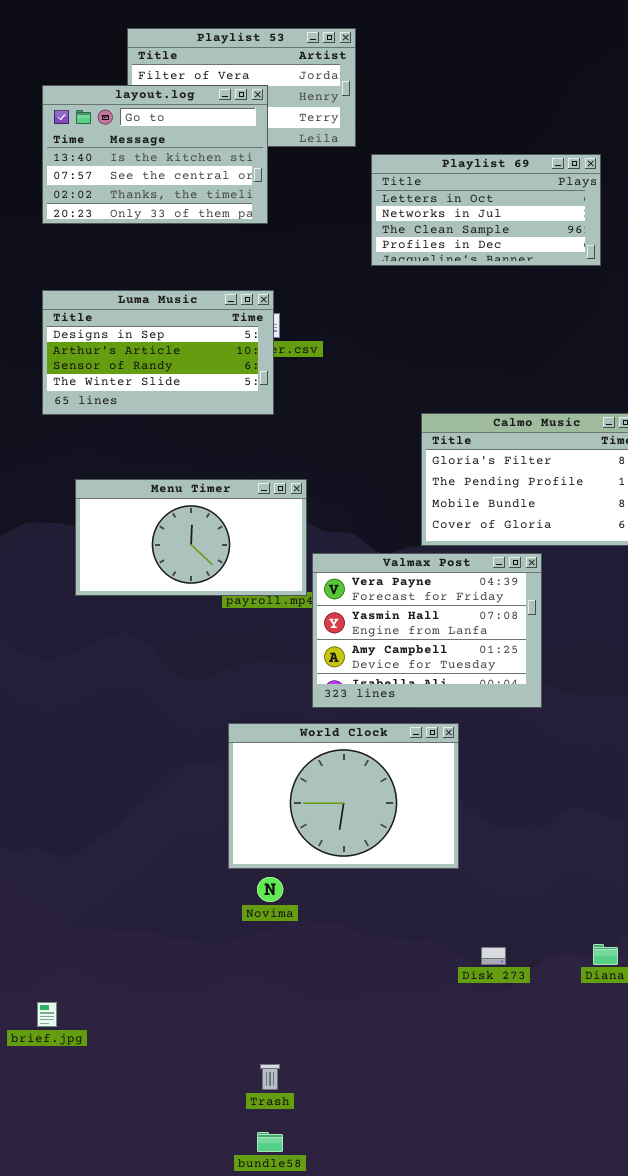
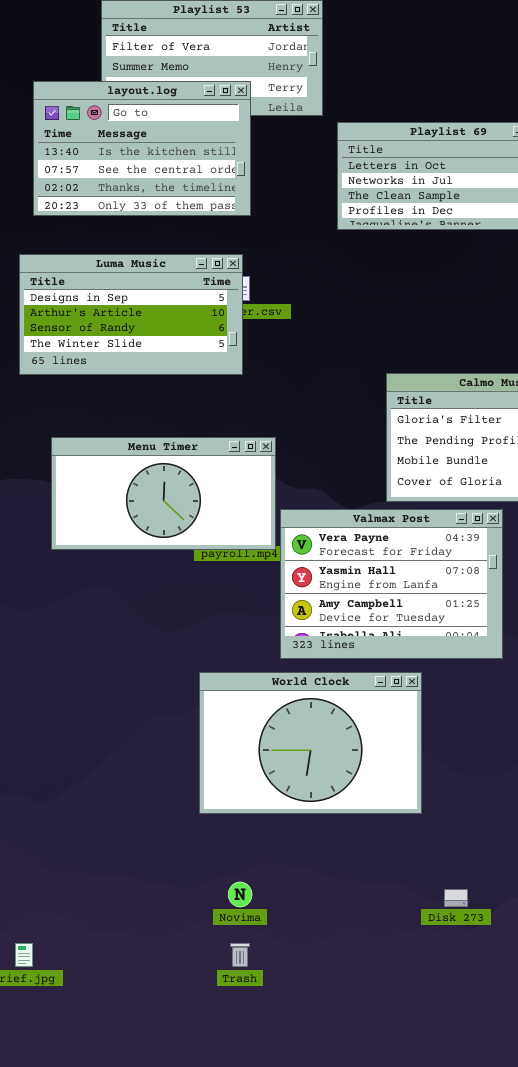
layout.log: [42,85,268,224] -> [33,81,251,216], moved
Novima: [257,877,283,902] -> [228,882,252,907], moved
Trash: [260,1064,280,1090] -> [230,943,250,967], moved

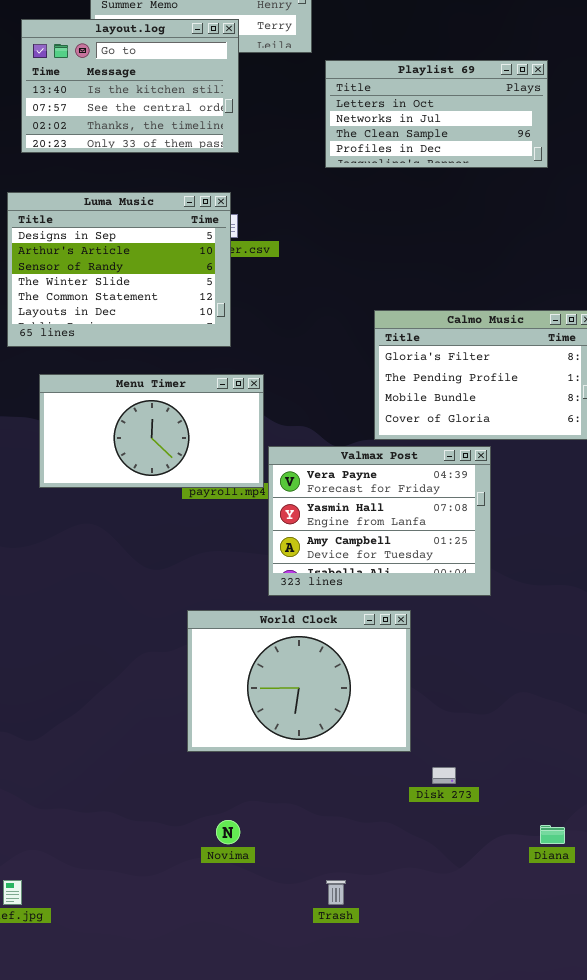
Luma Music: [19,254,243,375] -> [7,192,231,347], resized
Disk 273: [444,889,468,907] -> [432,767,456,784], moved
Trash: [230,943,250,967] -> [326,880,346,905], moved

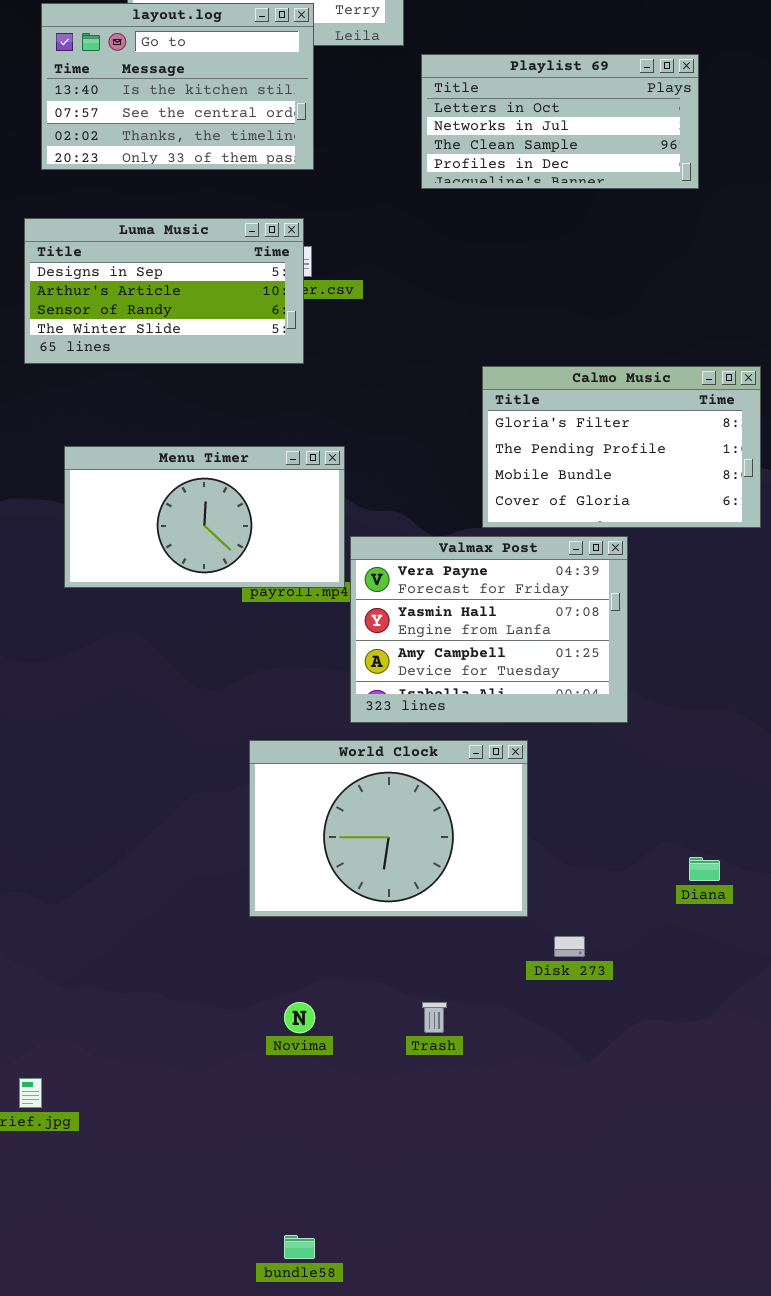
Luma Music: [7,192,231,347] -> [24,218,304,364], resized
Diana: [540,825,565,844] -> [689,857,720,881], moved
Trash: [326,880,346,905] -> [422,1002,447,1033], moved

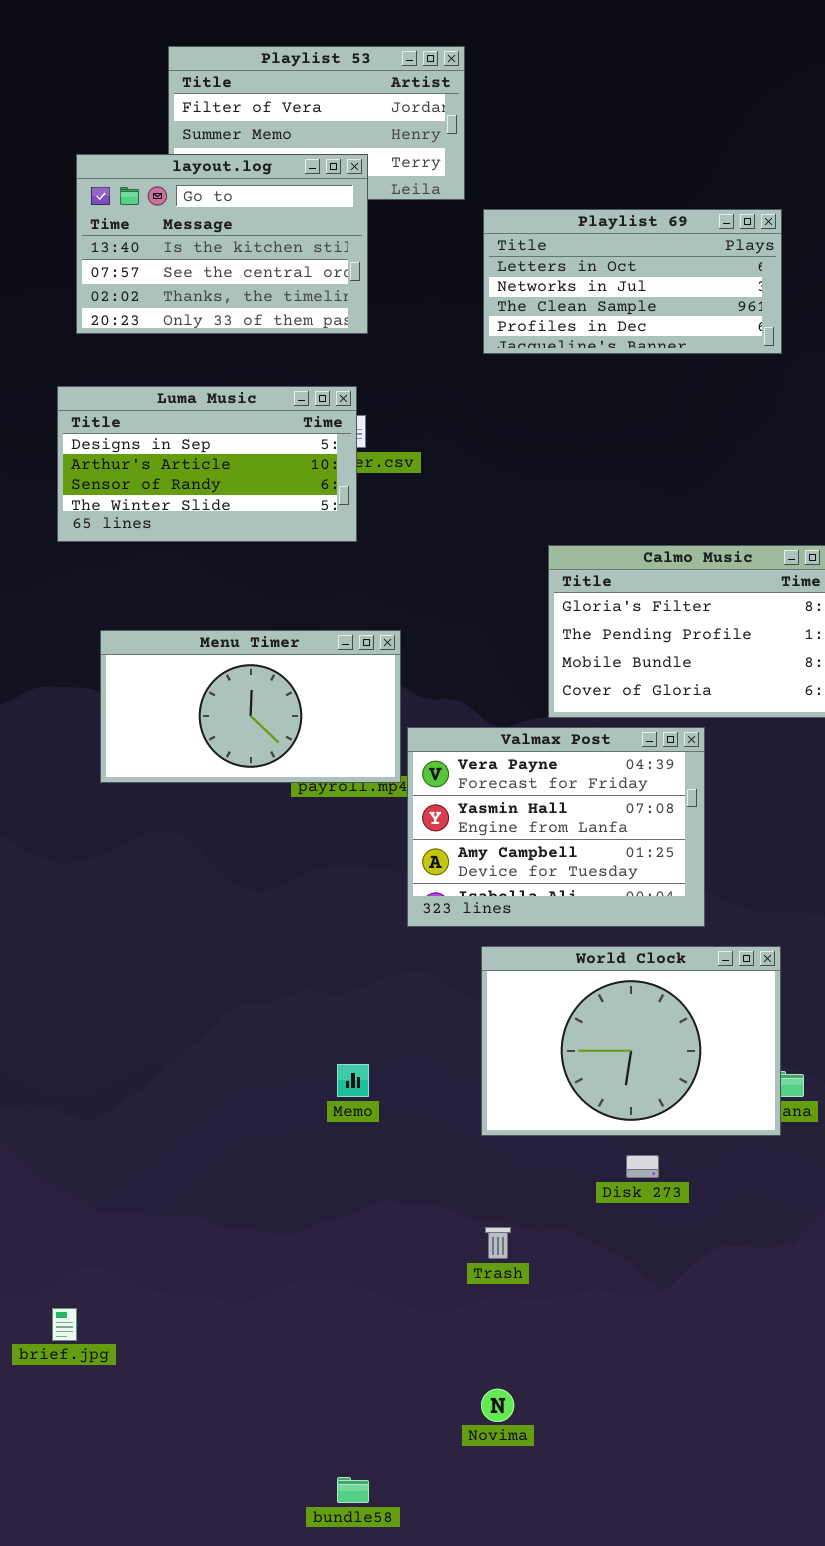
World Clock: [249,740,528,917] -> [481,946,781,1136], moved
Novima: [284,1002,315,1033] -> [481,1389,514,1422], moved

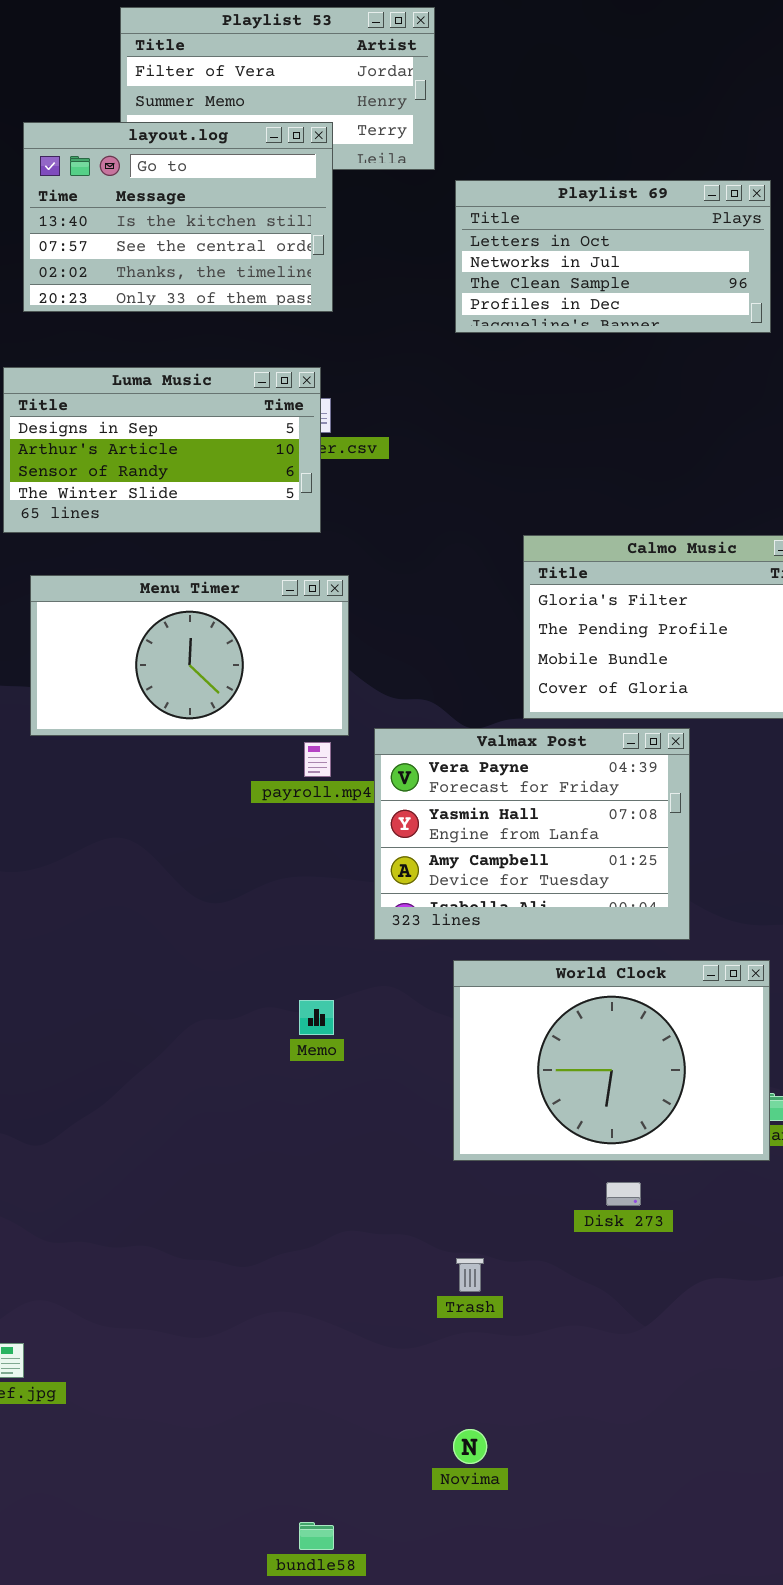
Menu Timer: [100,630,401,783] -> [30,575,349,736], moved
Memo: [337,1064,369,1097] -> [299,1000,334,1035], moved

